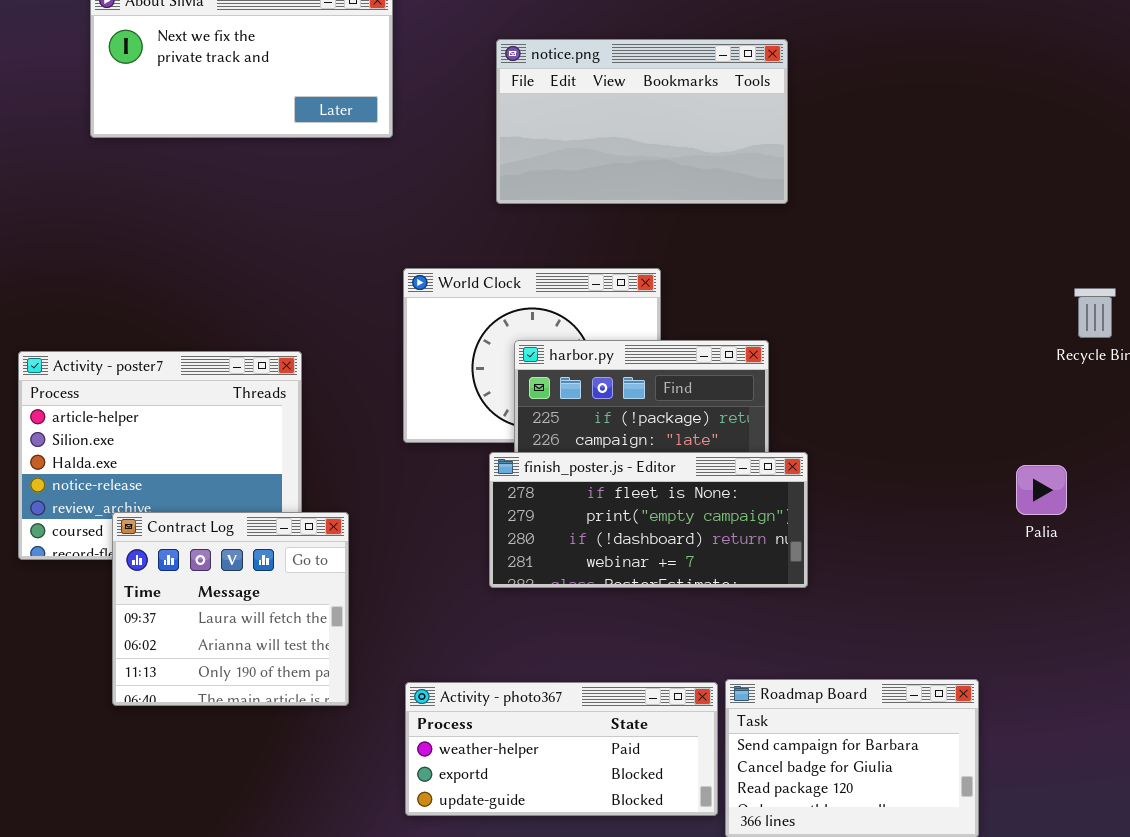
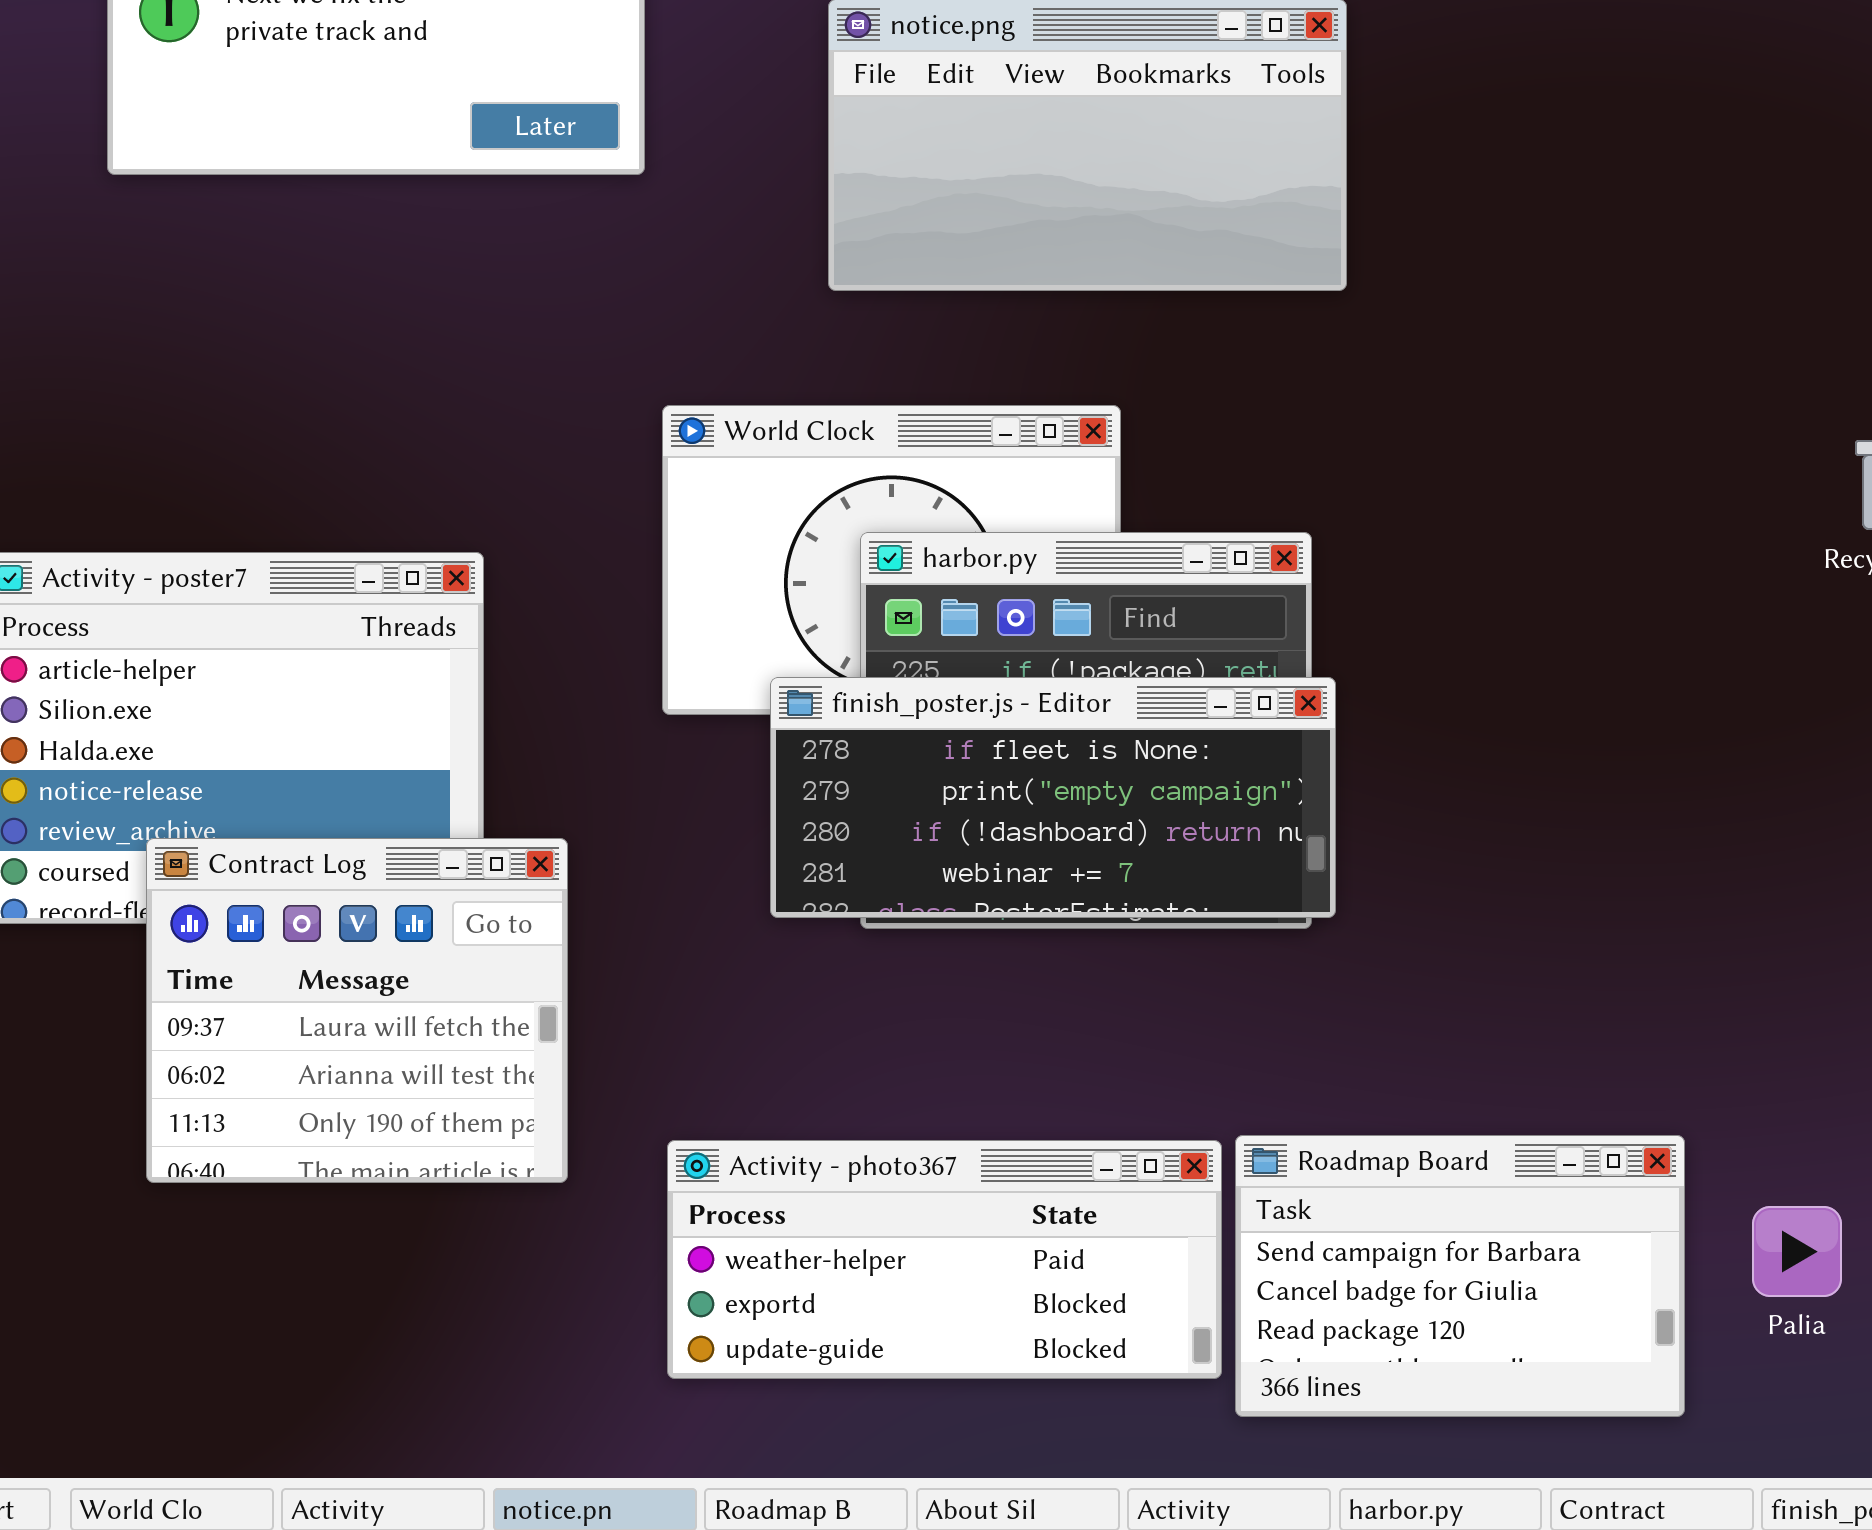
finish_poster.js - Editor: [489,452,808,588] -> [770,677,1336,918], moved
Palia: [1016,465,1067,515] -> [1752,1206,1842,1297], moved

